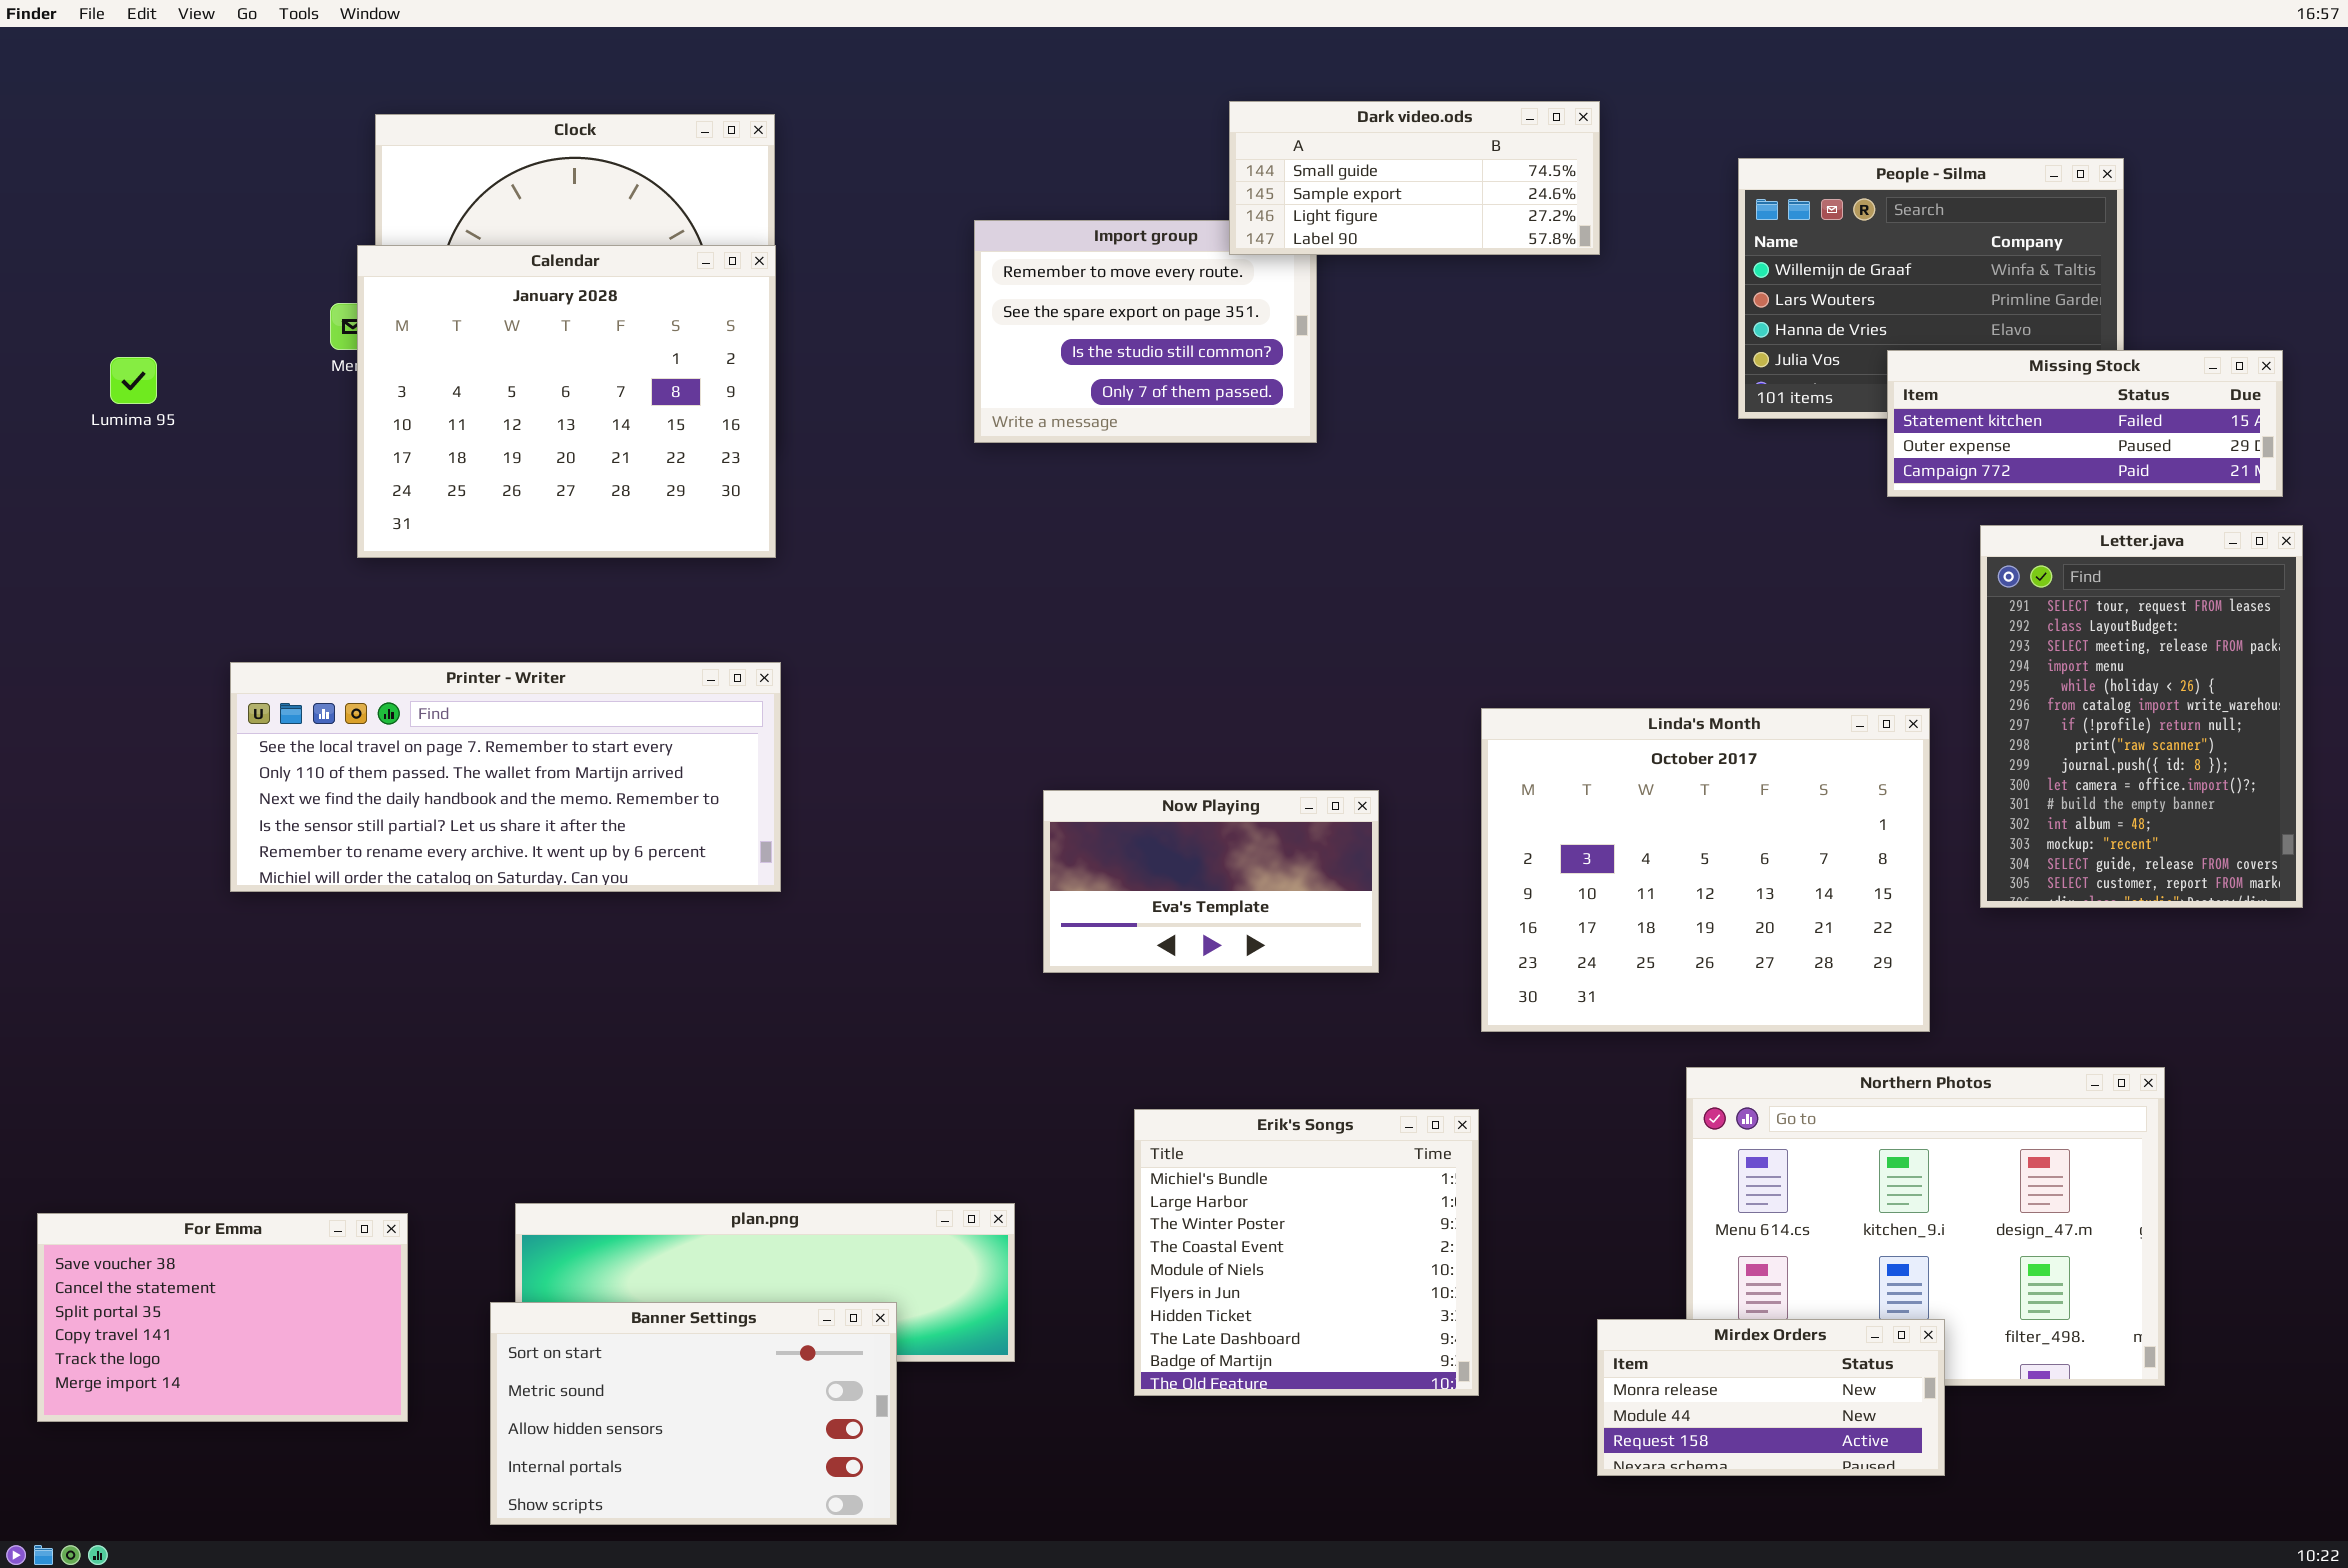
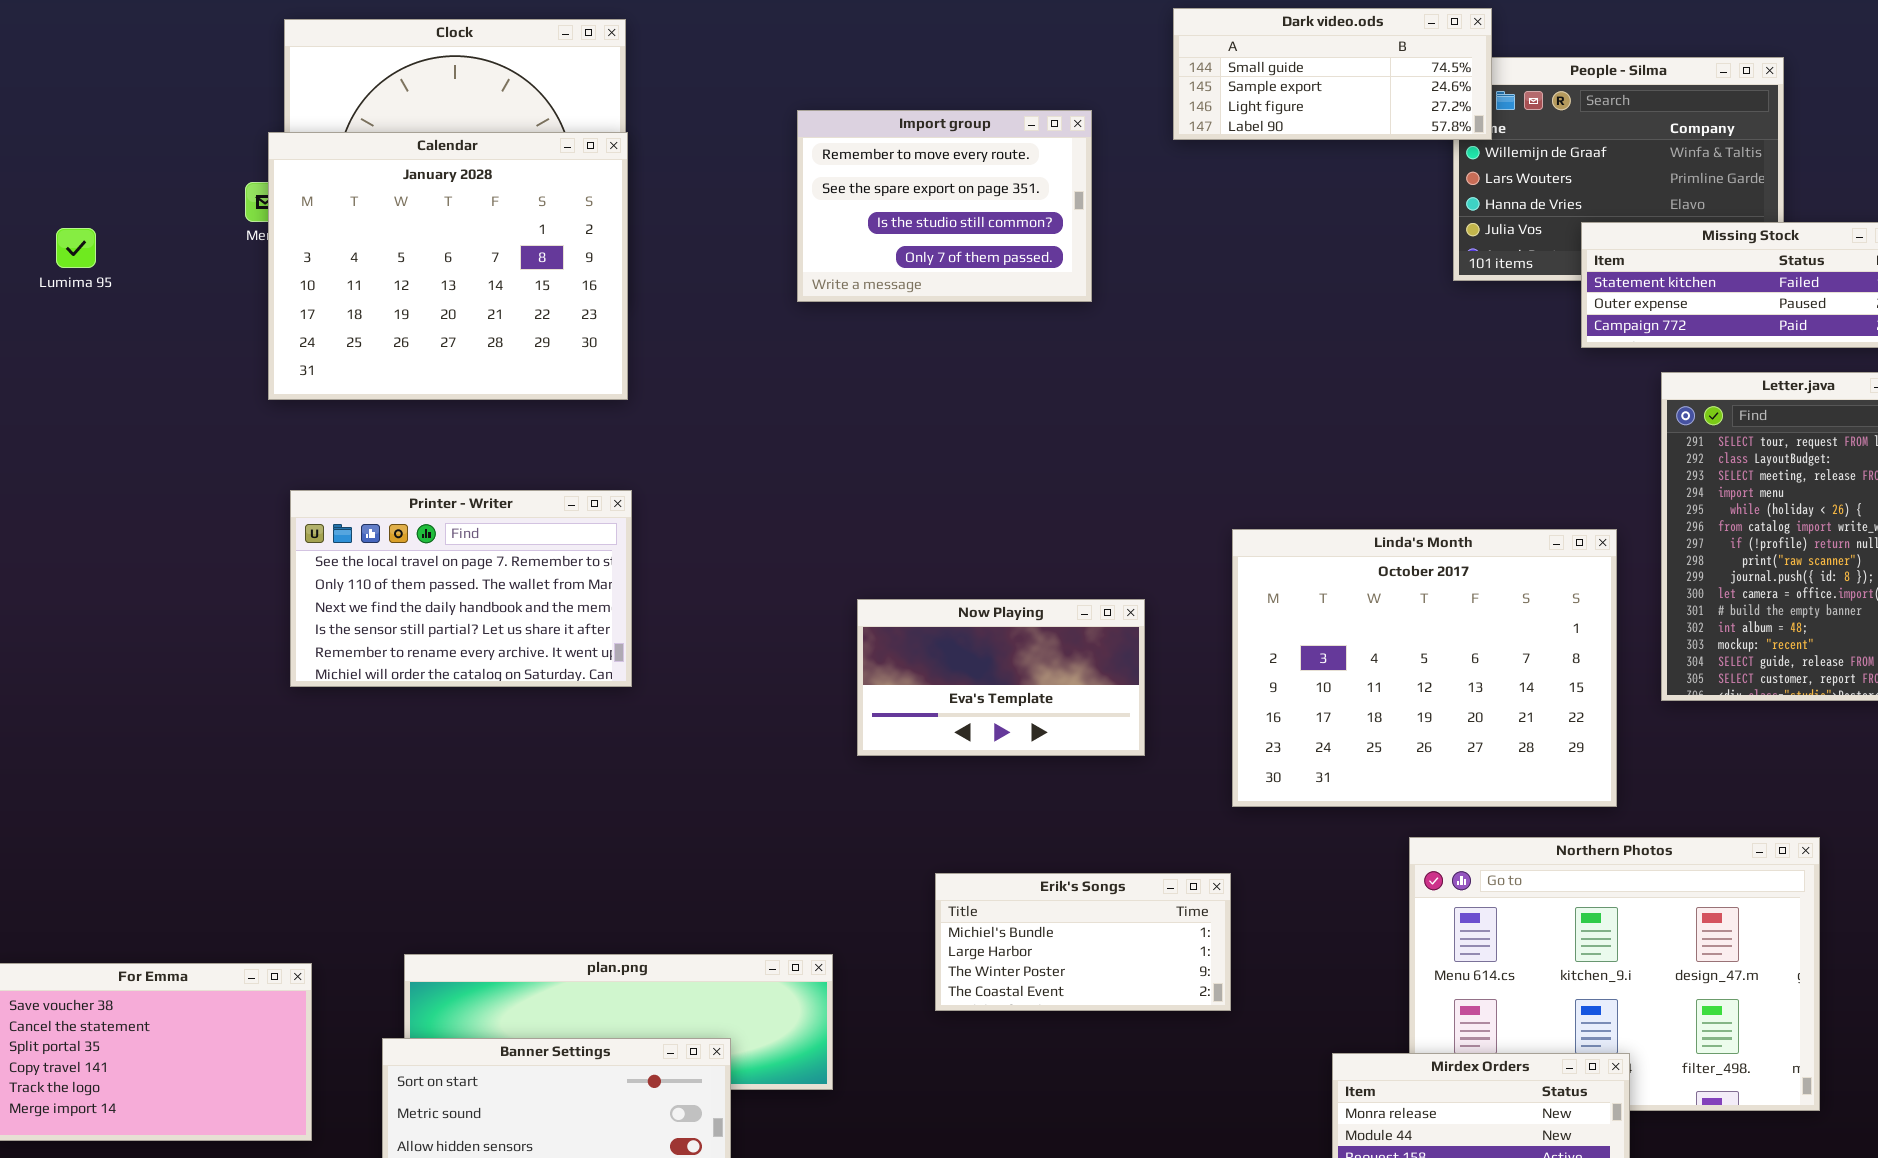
Dark video.ods: [1229,101,1600,255] -> [1173,8,1492,140], moved
Printer - Writer: [230,662,781,892] -> [290,490,632,687], resized
Erik's Songs: [1134,1109,1479,1396] -> [935,873,1231,1011], resized

